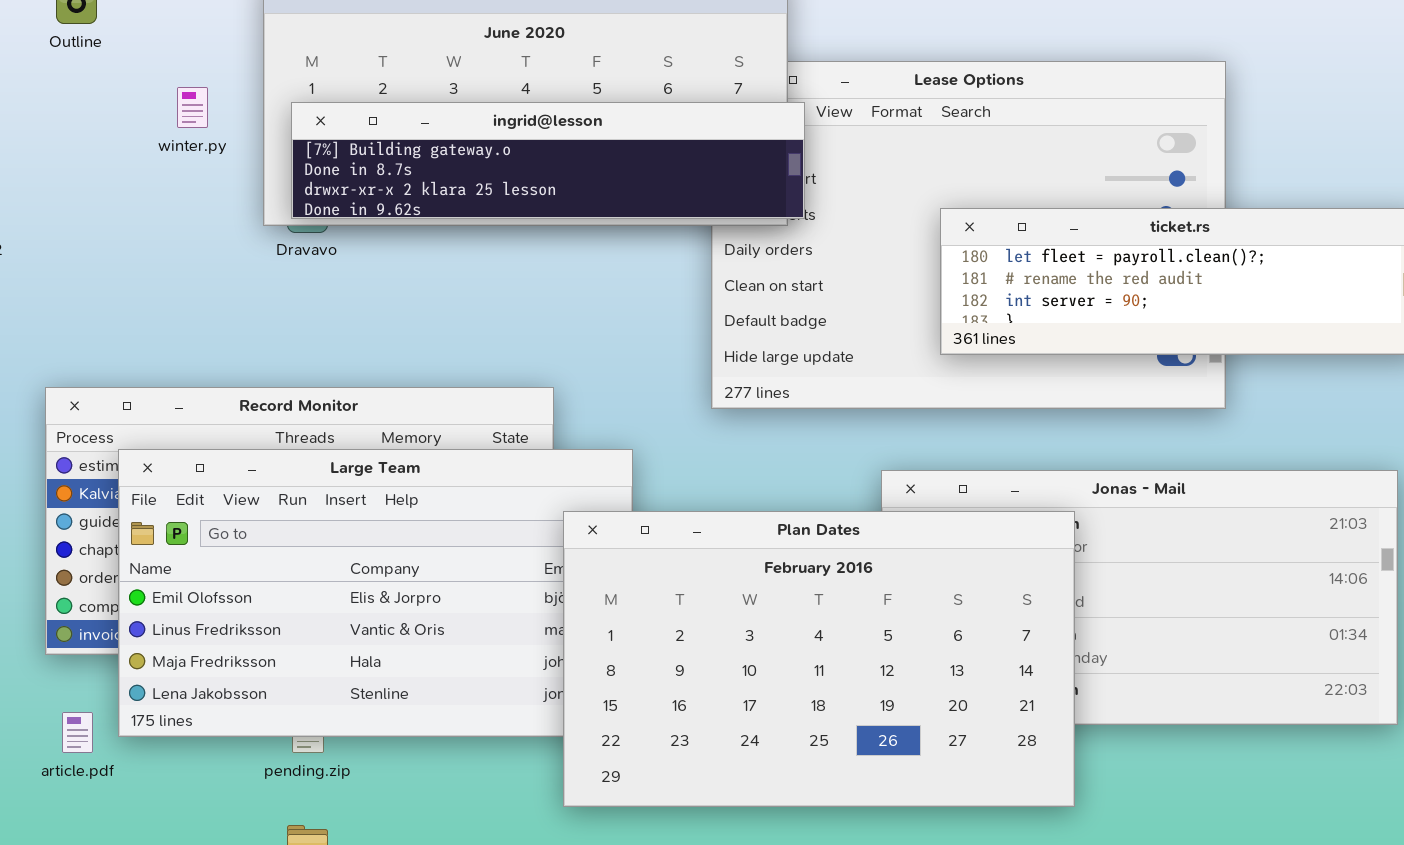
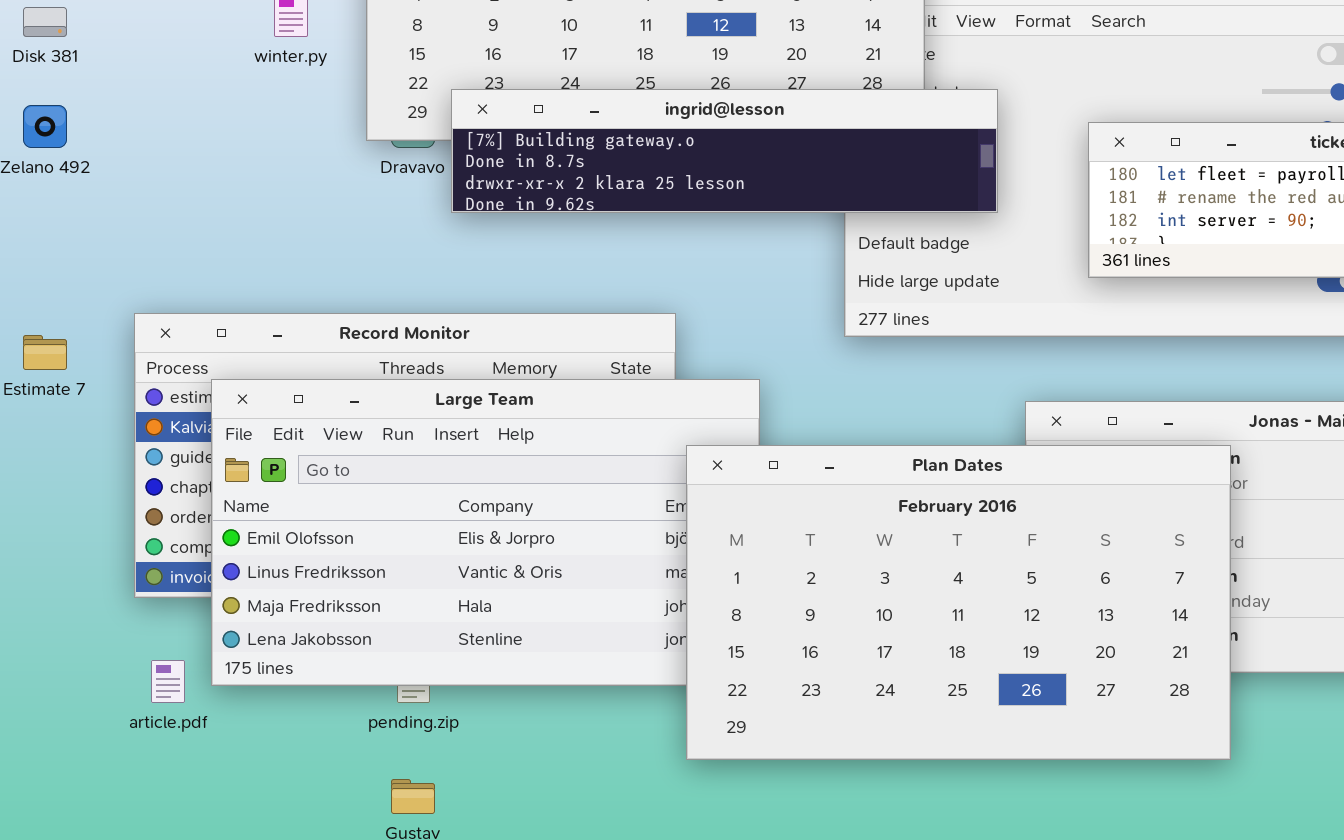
ingrid@lesson: [291,102,805,219] -> [451,89,998,213], moved

